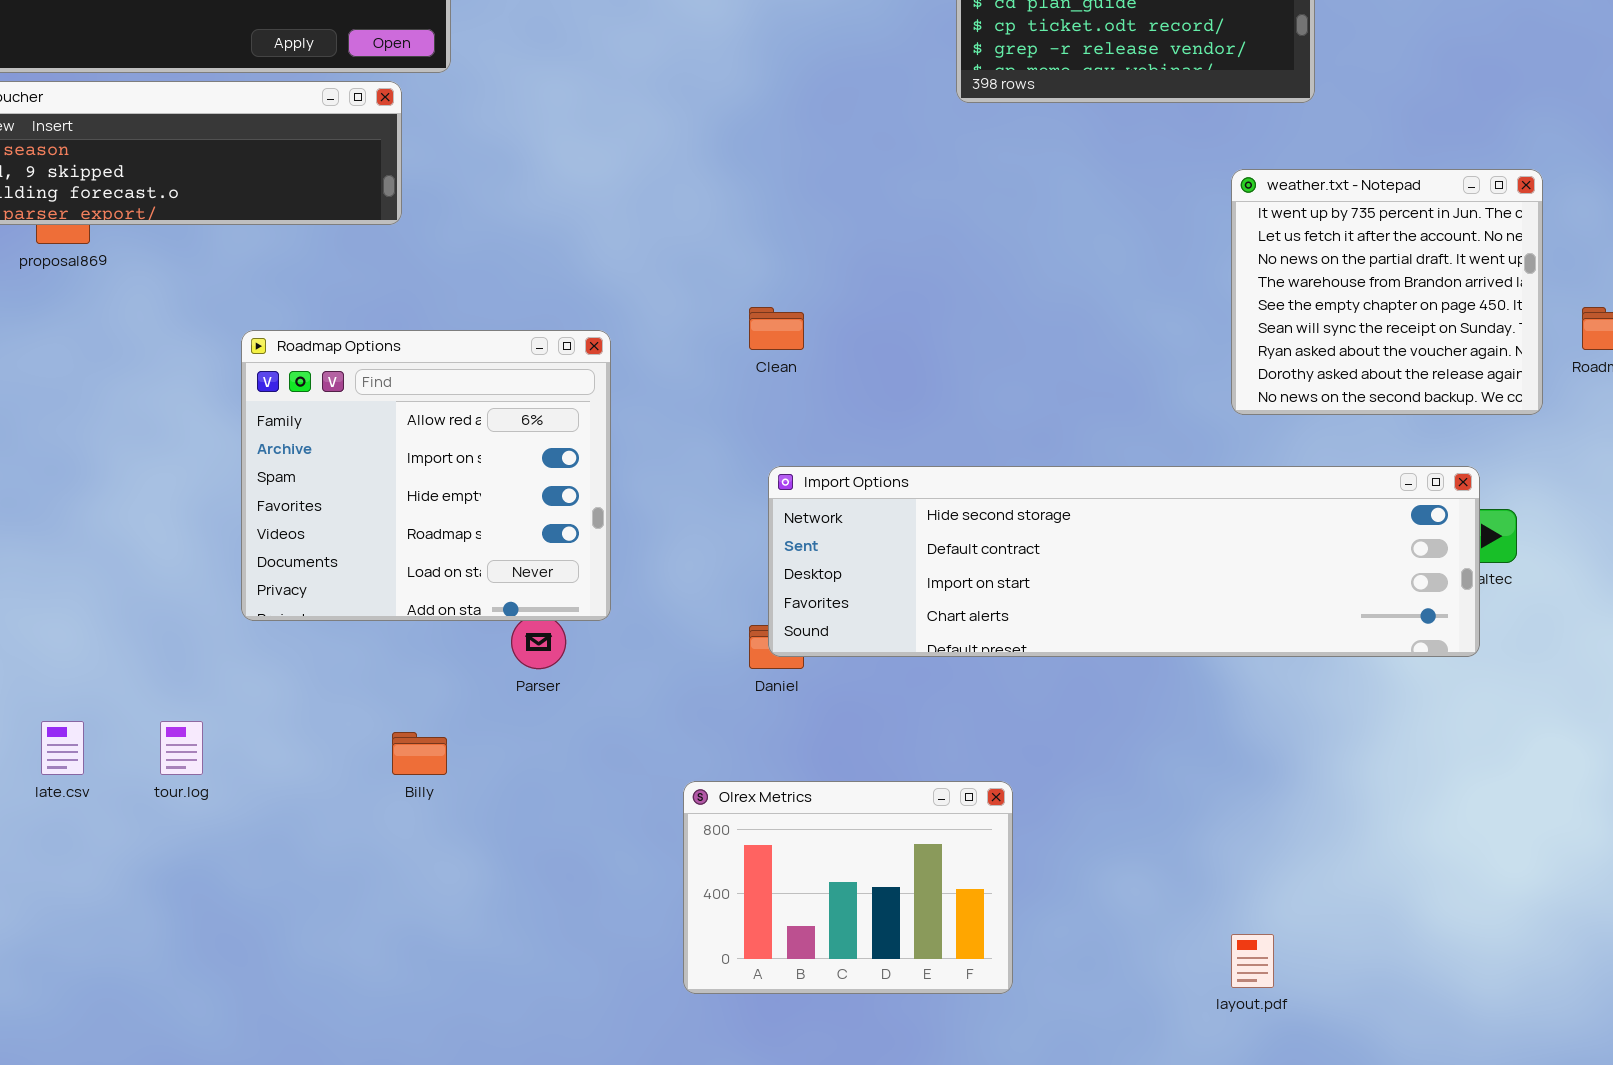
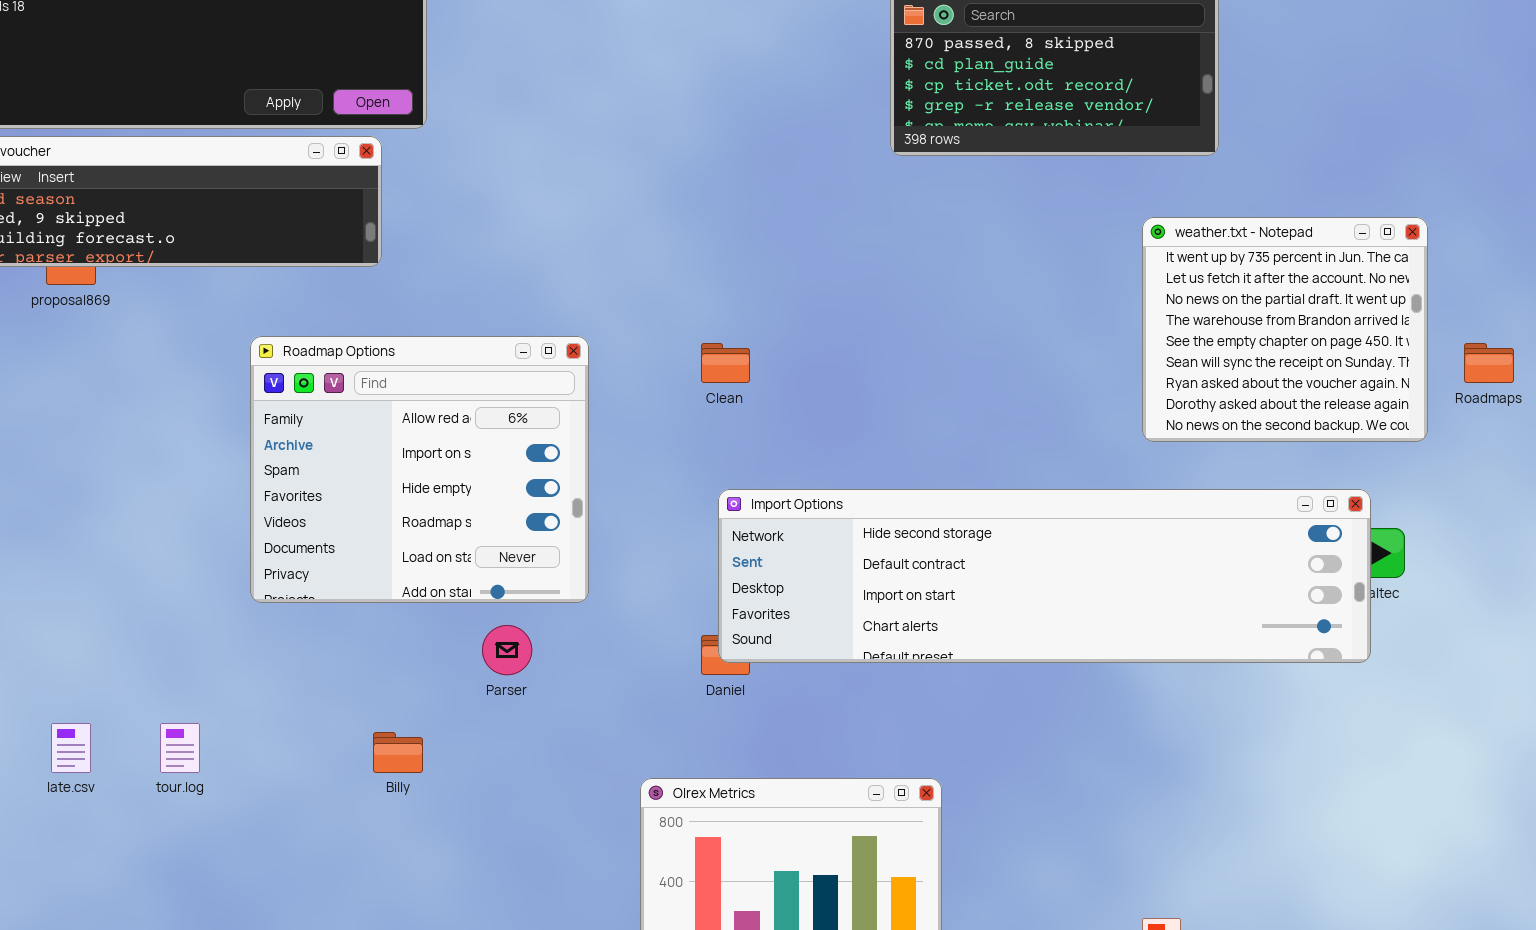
Roadmap Options: [241,330,611,621] -> [250,336,589,603], moved

